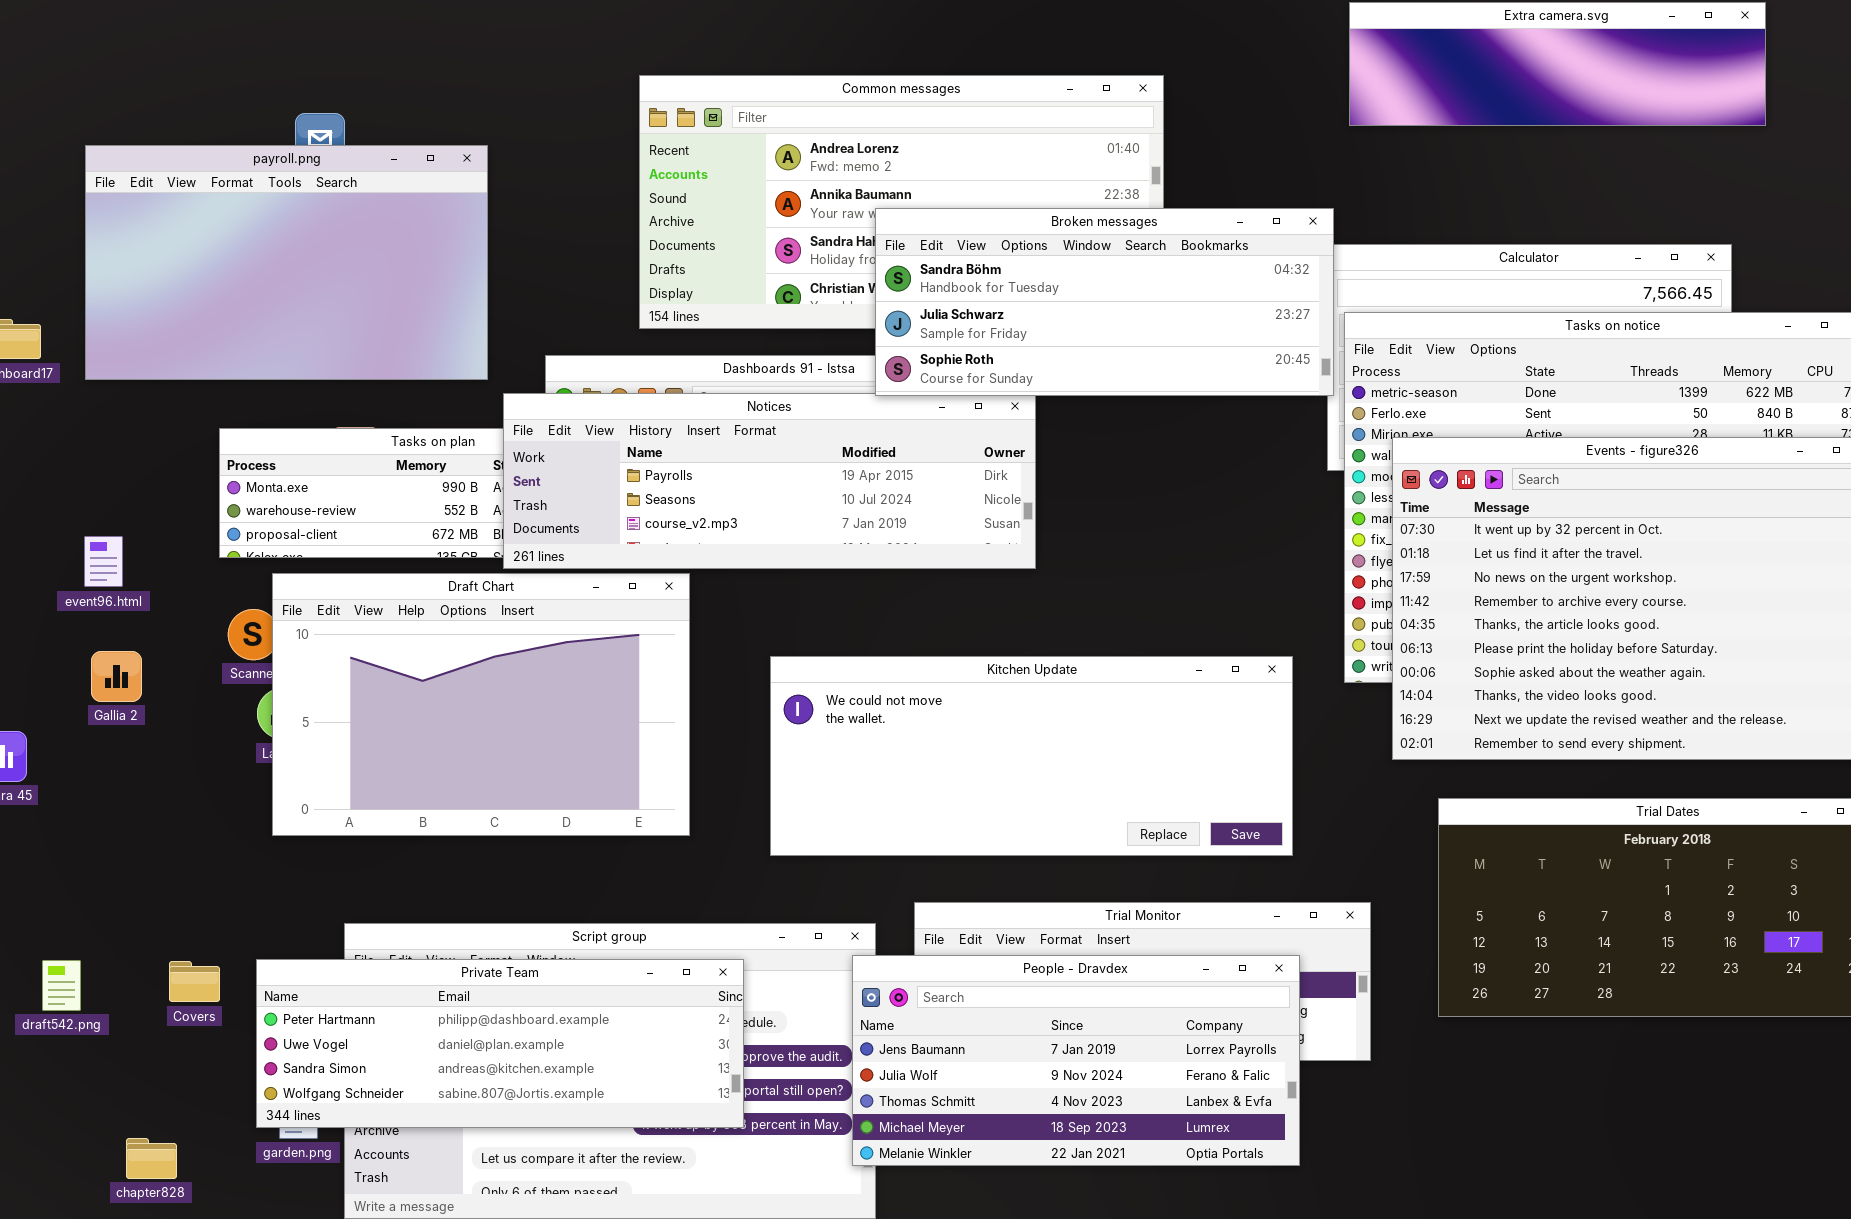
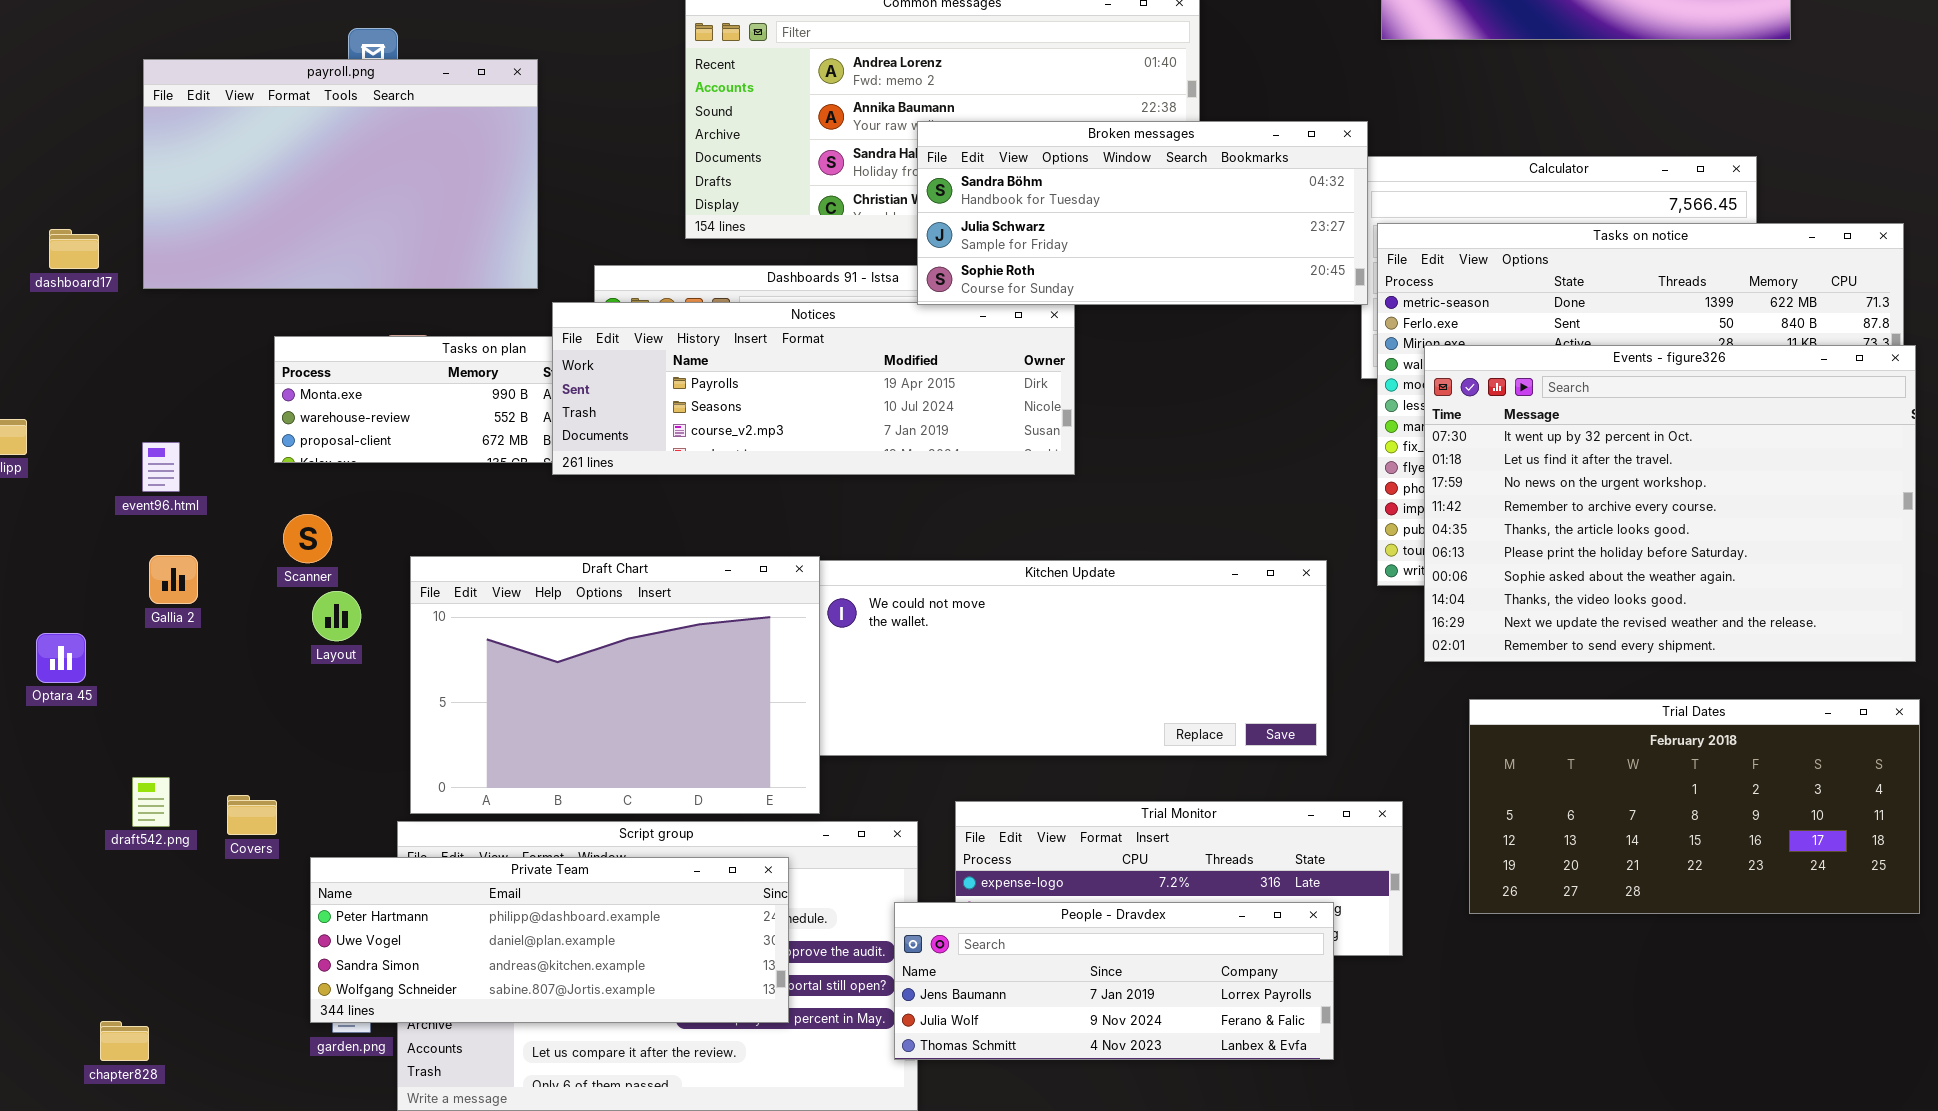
Draft Chart: [272,573,690,836] -> [410,556,820,814], moved
People - Dravdex: [852,955,1300,1166] -> [894,902,1334,1060], resized
draft542.png: [42,960,81,1011] -> [132,777,170,827], moved
Covers: [169,961,220,1002] -> [227,795,277,835], moved
chapter828: [126,1138,177,1179] -> [100,1021,149,1061], moved

